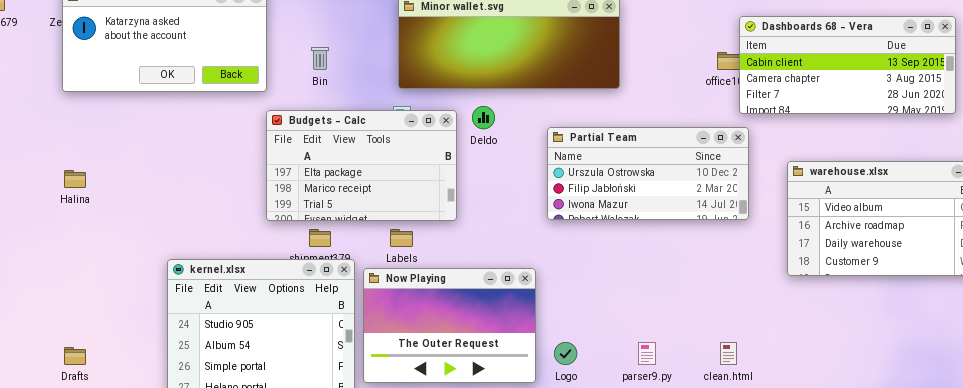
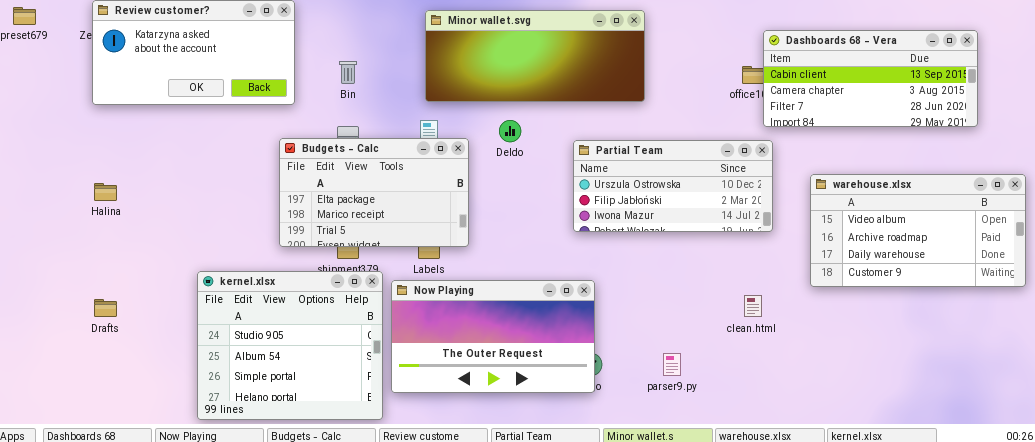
Budgets - Calc: [266,110,457,221] -> [279,138,469,247], moved
Now Playing: [363,268,536,383] -> [391,280,595,393], resized
clean.html: [720,342,737,365] -> [744,295,762,317], moved
Drafts: [64,347,86,365] -> [94,299,117,317], moved

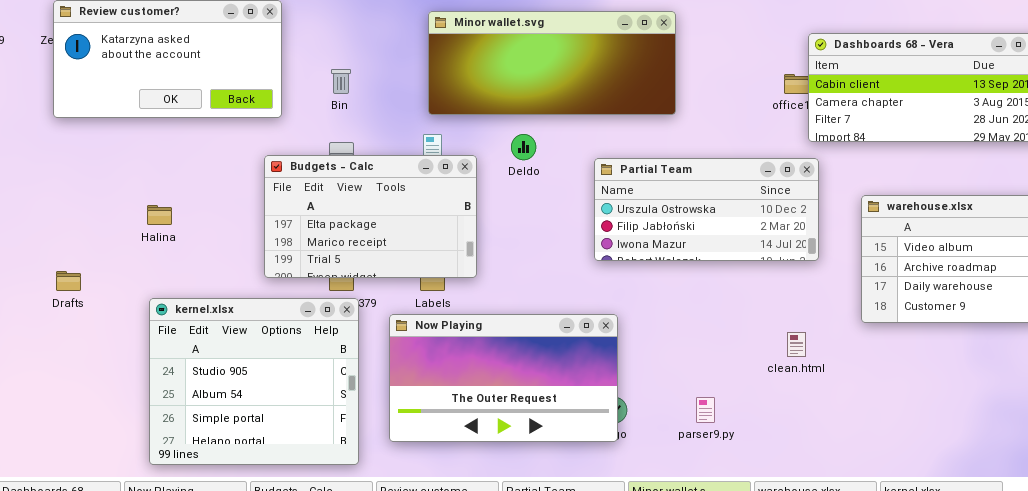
Halina: [94,183,117,201] -> [147,205,172,225], moved
kernel.xlsx: [197,271,383,420] -> [149,298,359,465], moved
Drafts: [94,299,117,317] -> [56,271,81,291], moved

